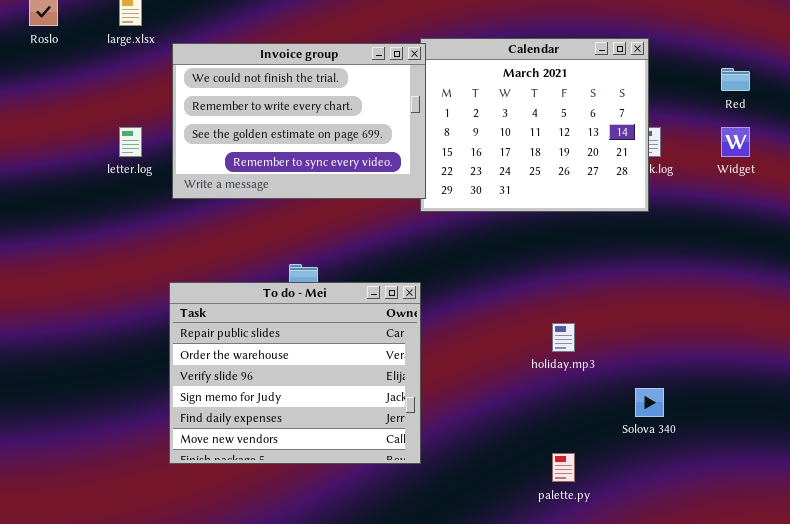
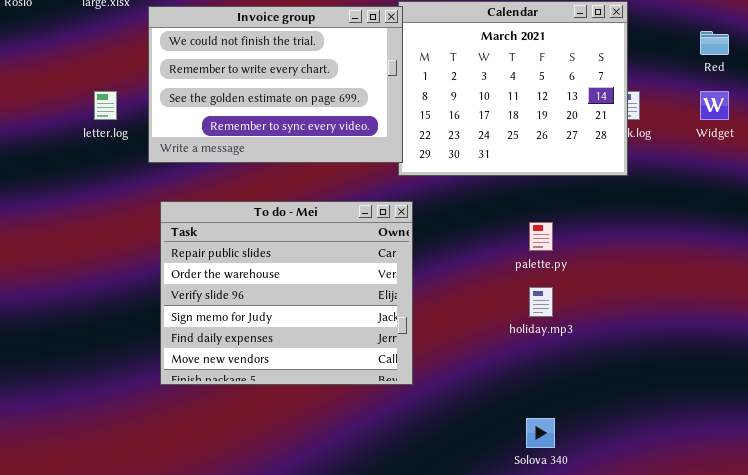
To do - Mei: [169,282,421,464] -> [160,201,413,385], moved
Solova 340: [635,388,664,417] -> [526,418,555,448], moved
palette.py: [552,453,575,482] -> [529,222,553,251], moved

